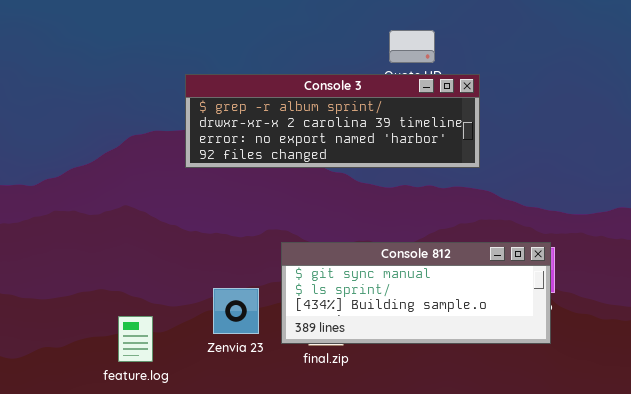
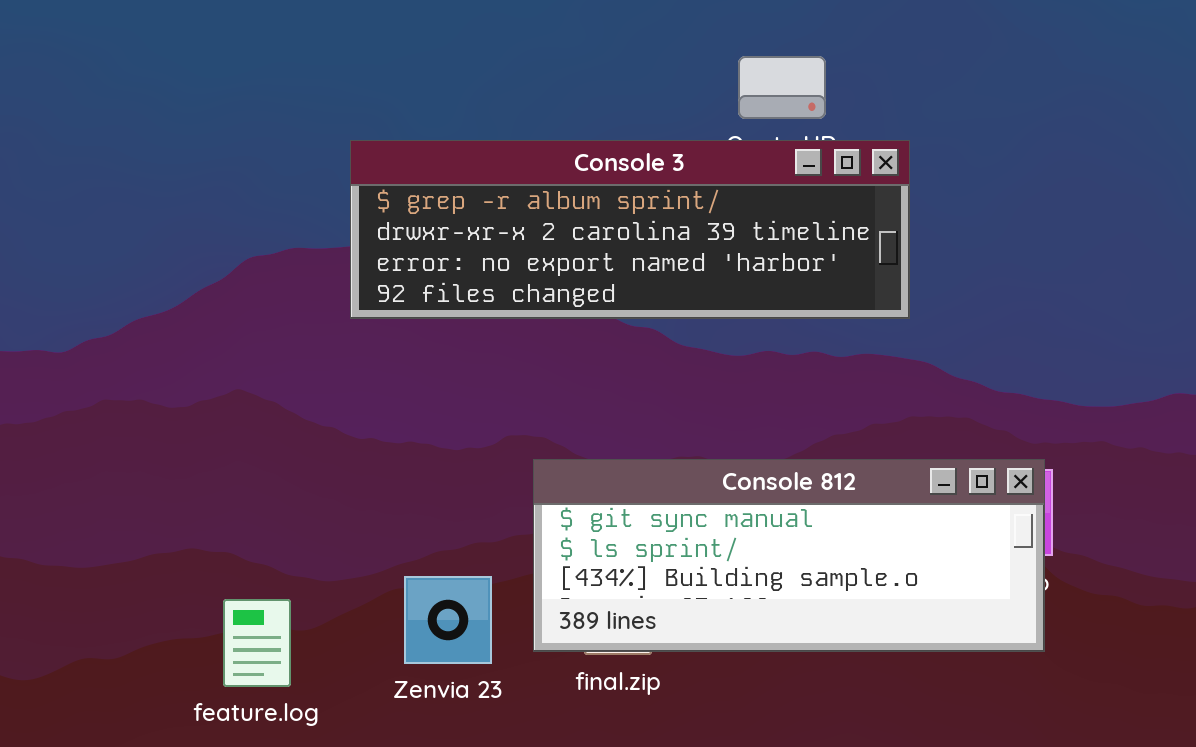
Zenvia 23: [213,288,259,334] -> [404,576,492,664], moved

